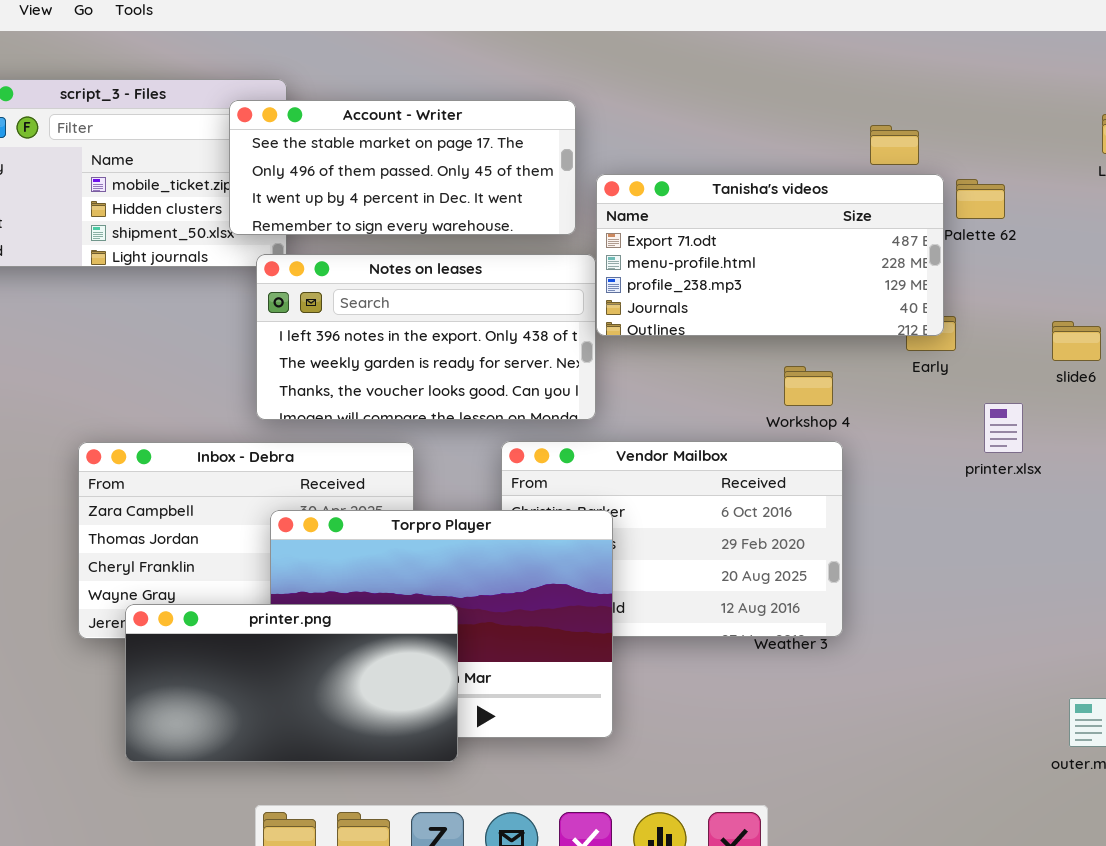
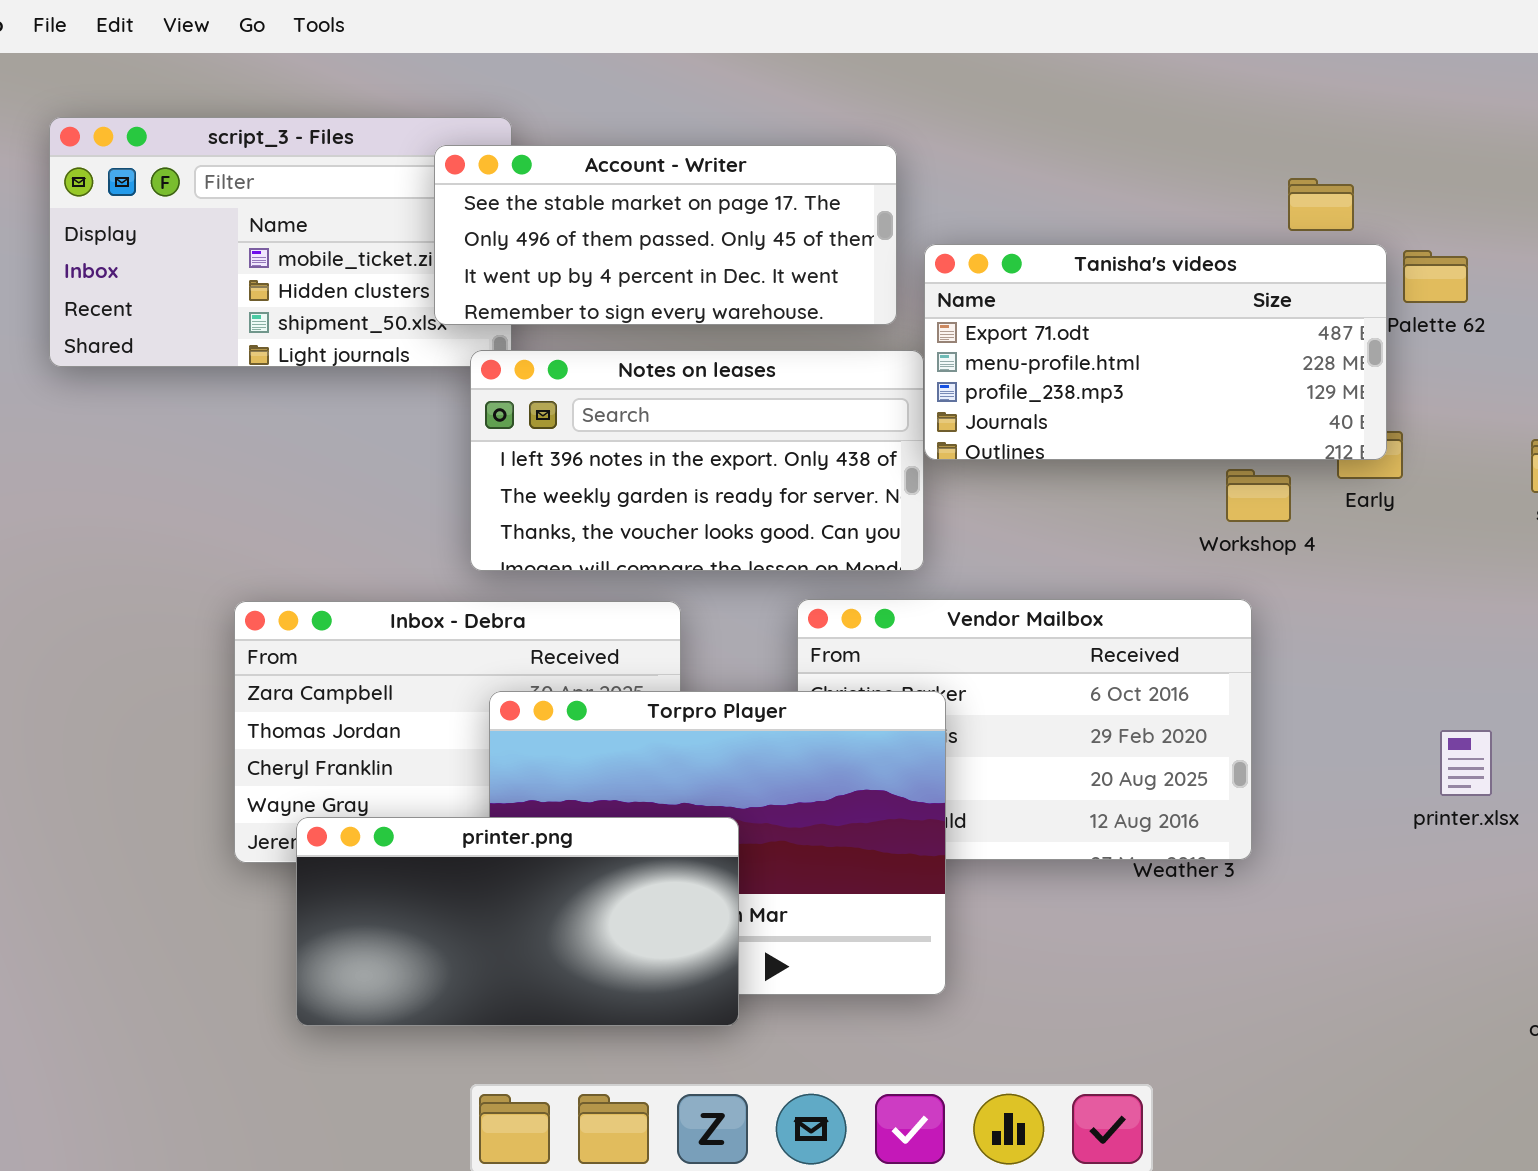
Workshop 4: [784,366,833,406] -> [1226,469,1291,522], moved
printer.xlsx: [984,403,1023,453] -> [1440,730,1492,796], moved

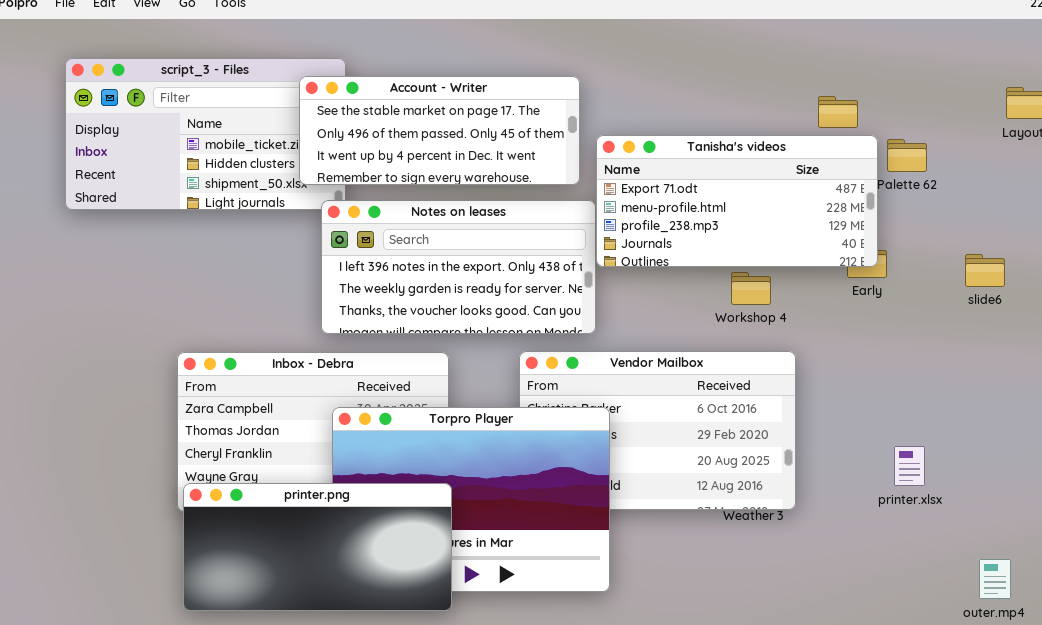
Workshop 4: [1226,469,1291,522] -> [731,272,771,305], moved
printer.xlsx: [1440,730,1492,796] -> [894,446,925,486], moved
printer.png: [296,817,739,1026] -> [183,483,452,611], moved

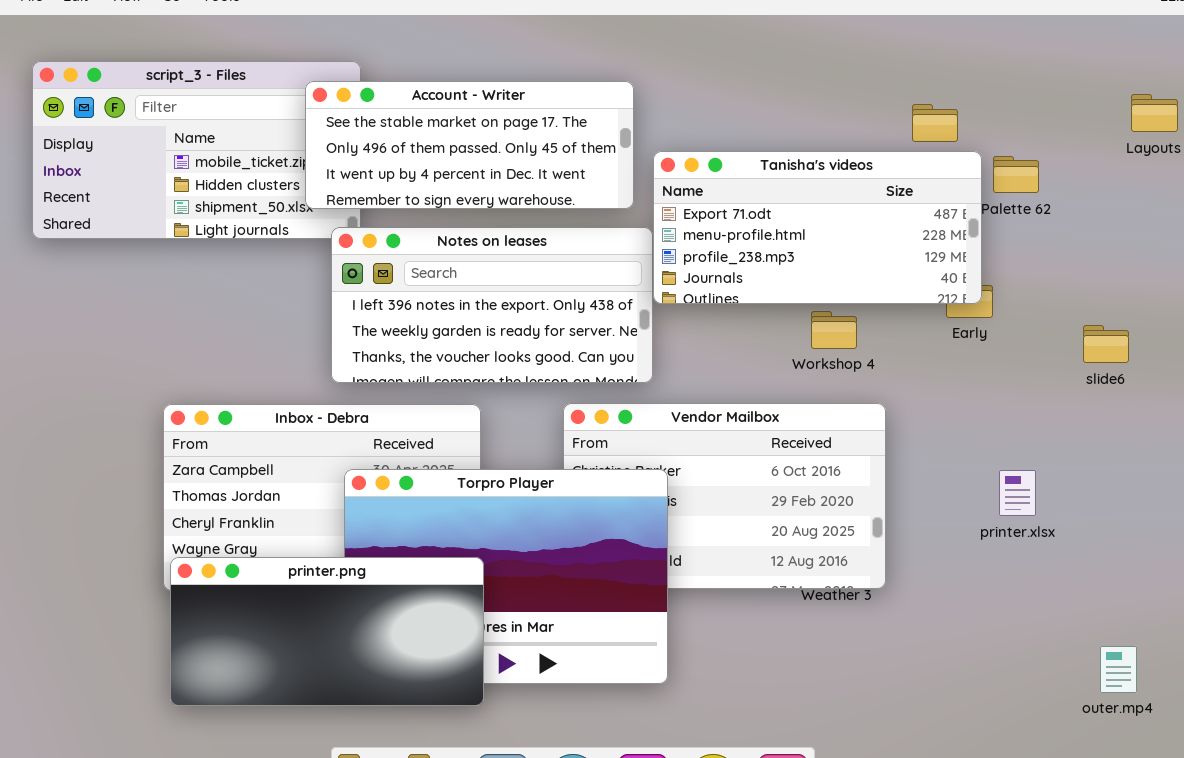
slide6: [965,254,1005,287] -> [1083,325,1129,363], moved
printer.xlsx: [894,446,925,486] -> [999,470,1036,516], moved

